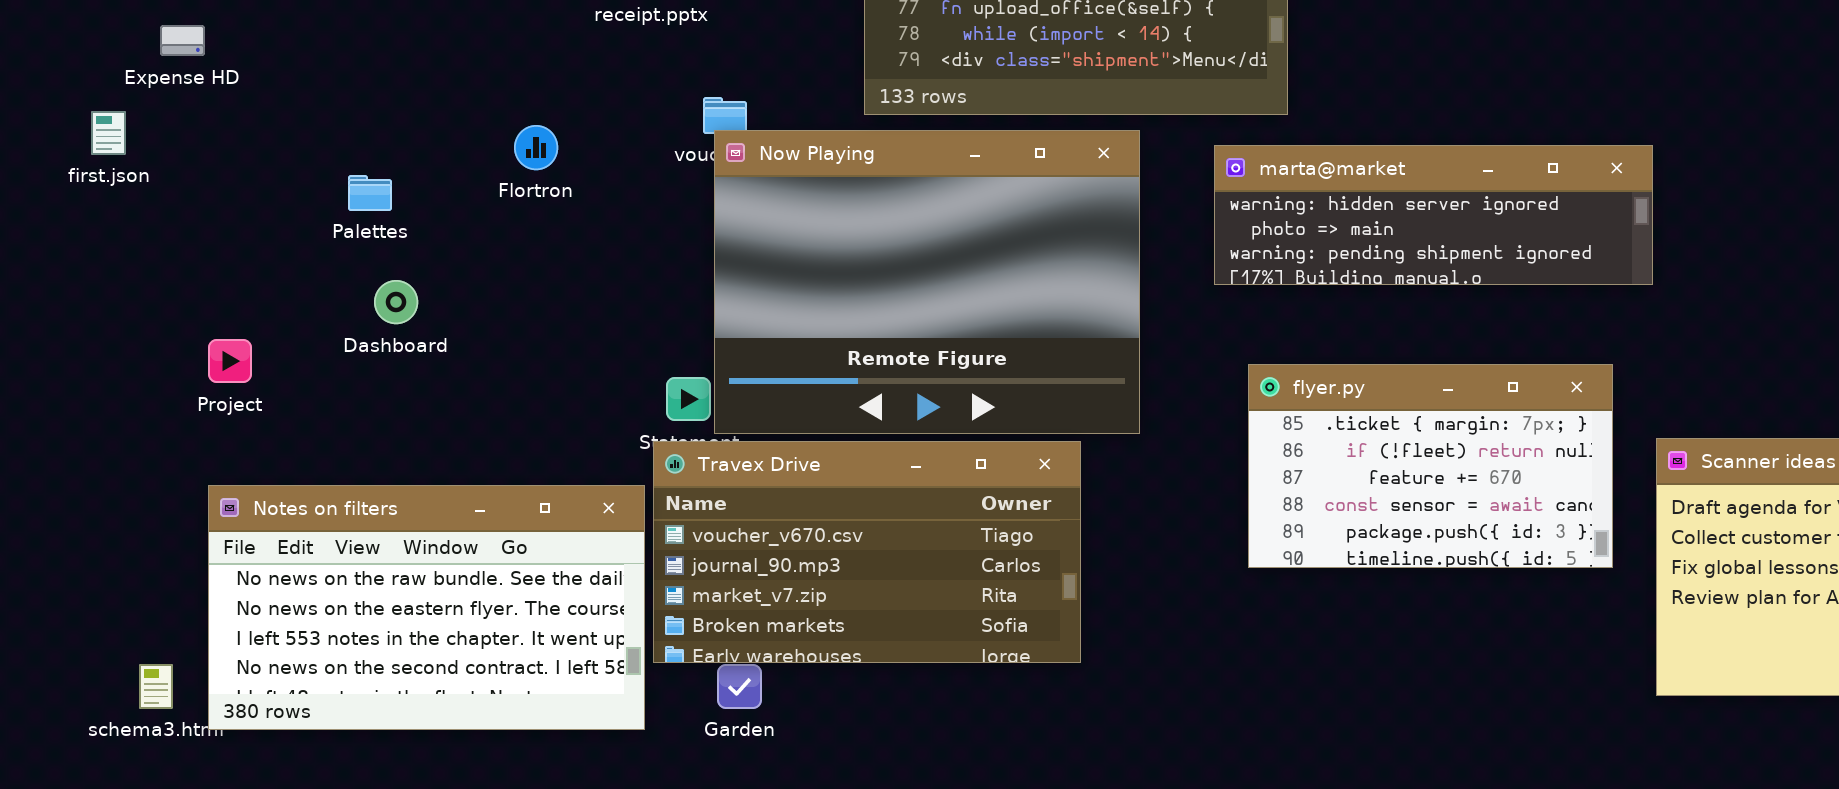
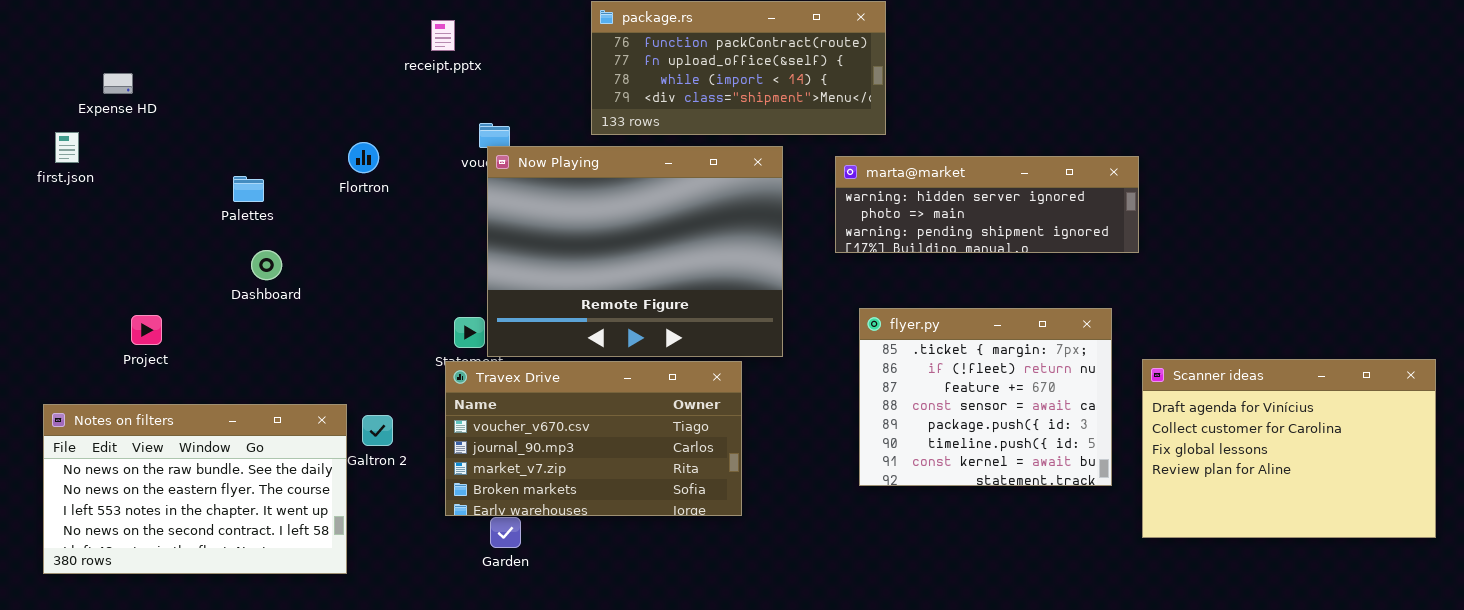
Project: [208,339,252,383] -> [131,315,162,345], moved
flyer.py: [1248,364,1613,568] -> [859,308,1112,486], resized
Notes on filters: [208,485,645,730] -> [43,404,347,574], moved

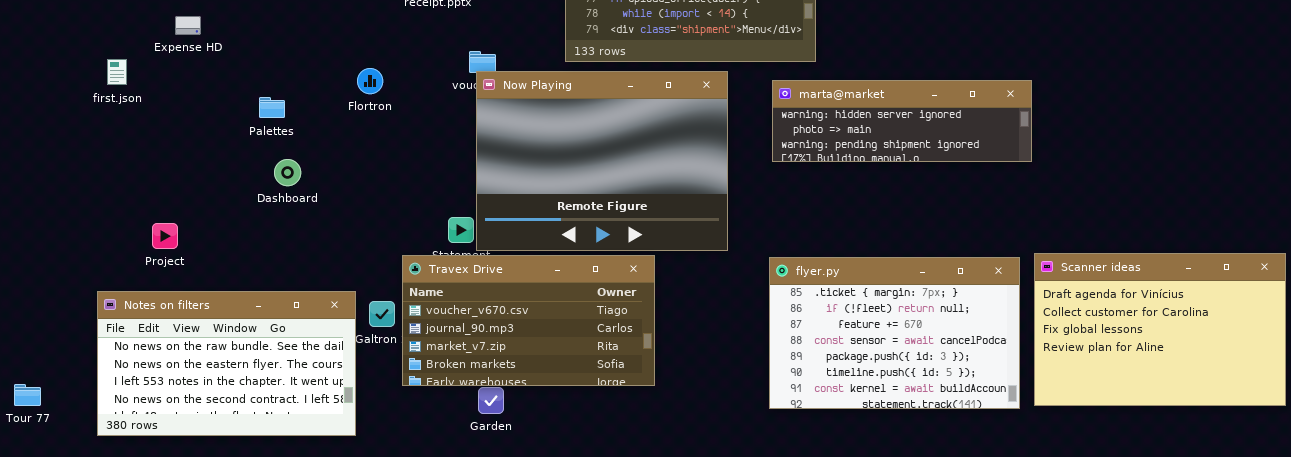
Expense HD: [103,73,133,94] -> [175,16,201,35], moved
flyer.py: [859,308,1112,486] -> [769,257,1020,409], moved, resized
Project: [131,315,162,345] -> [152,223,178,249], moved
Travex Drive: [445,361,742,516] -> [402,255,655,386], moved

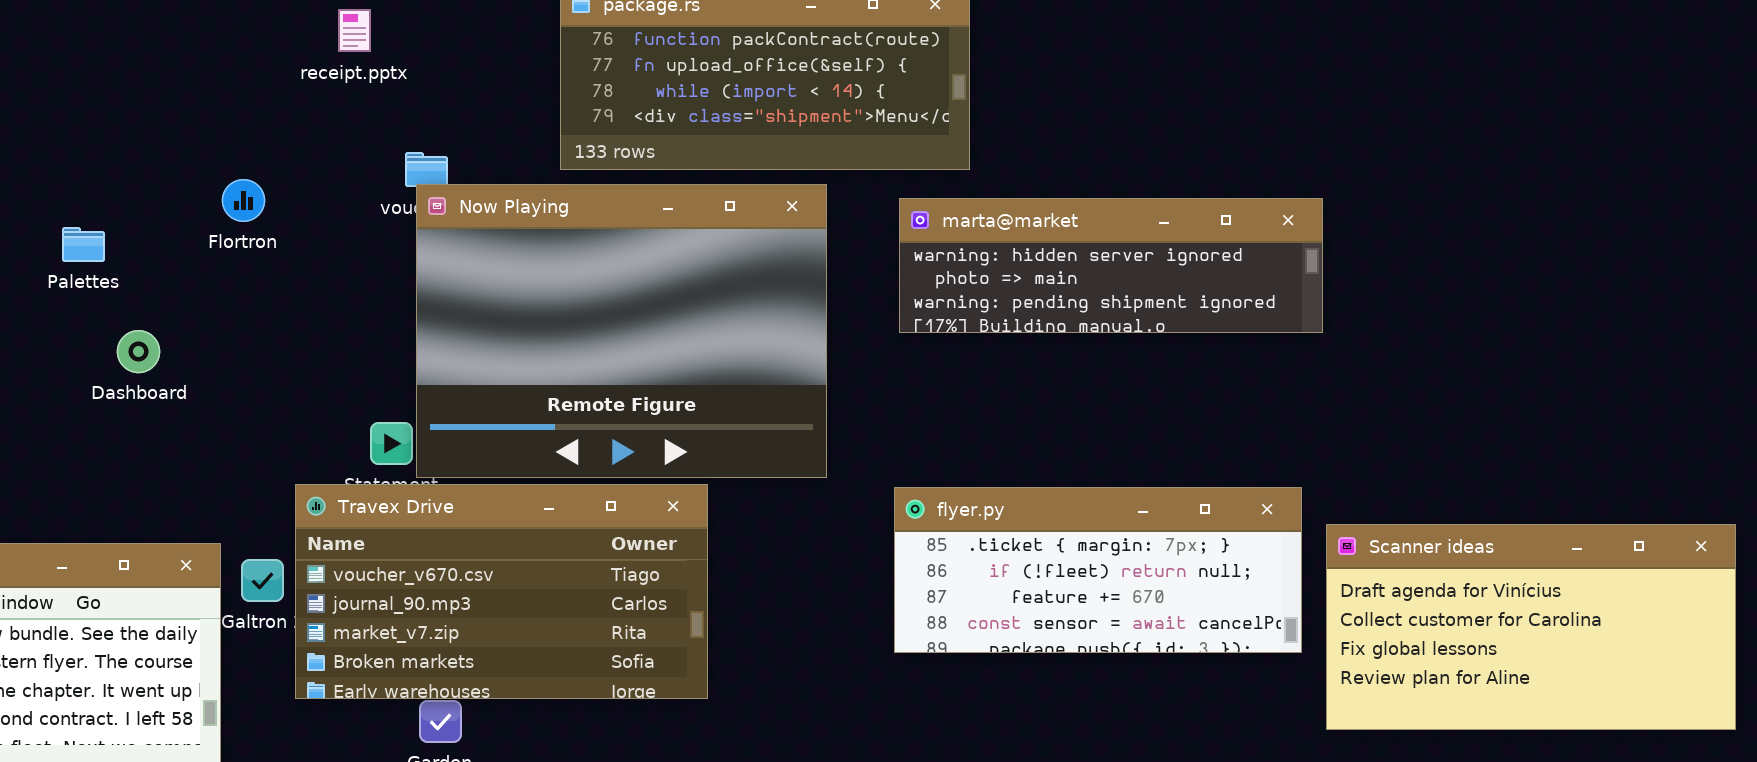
Dashboard: [274,159,301,186] -> [117,330,160,373], moved
Scanner ideas: [1034,253,1286,406] -> [1326,524,1736,730], resized
flyer.py: [769,257,1020,409] -> [894,487,1302,653], resized

